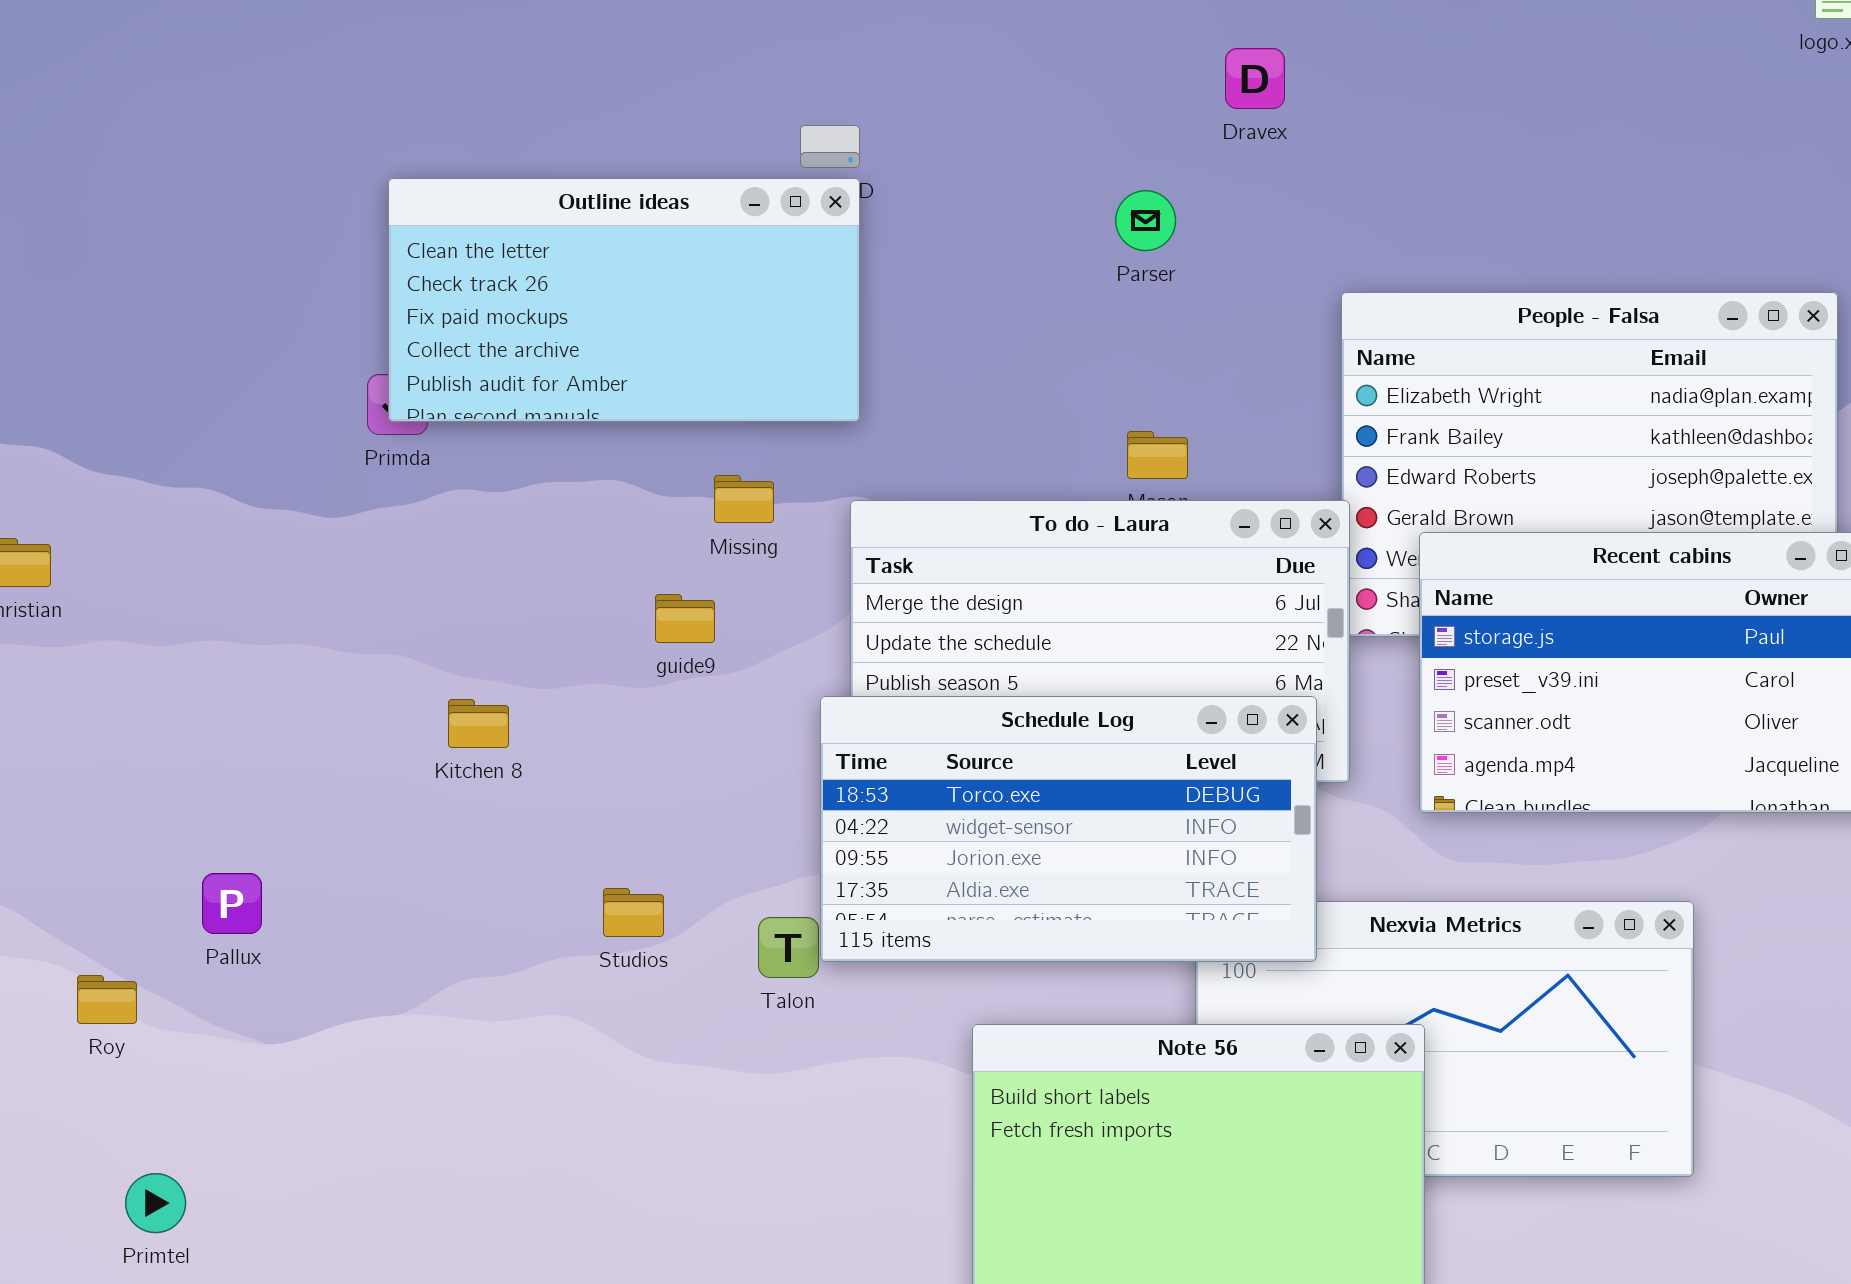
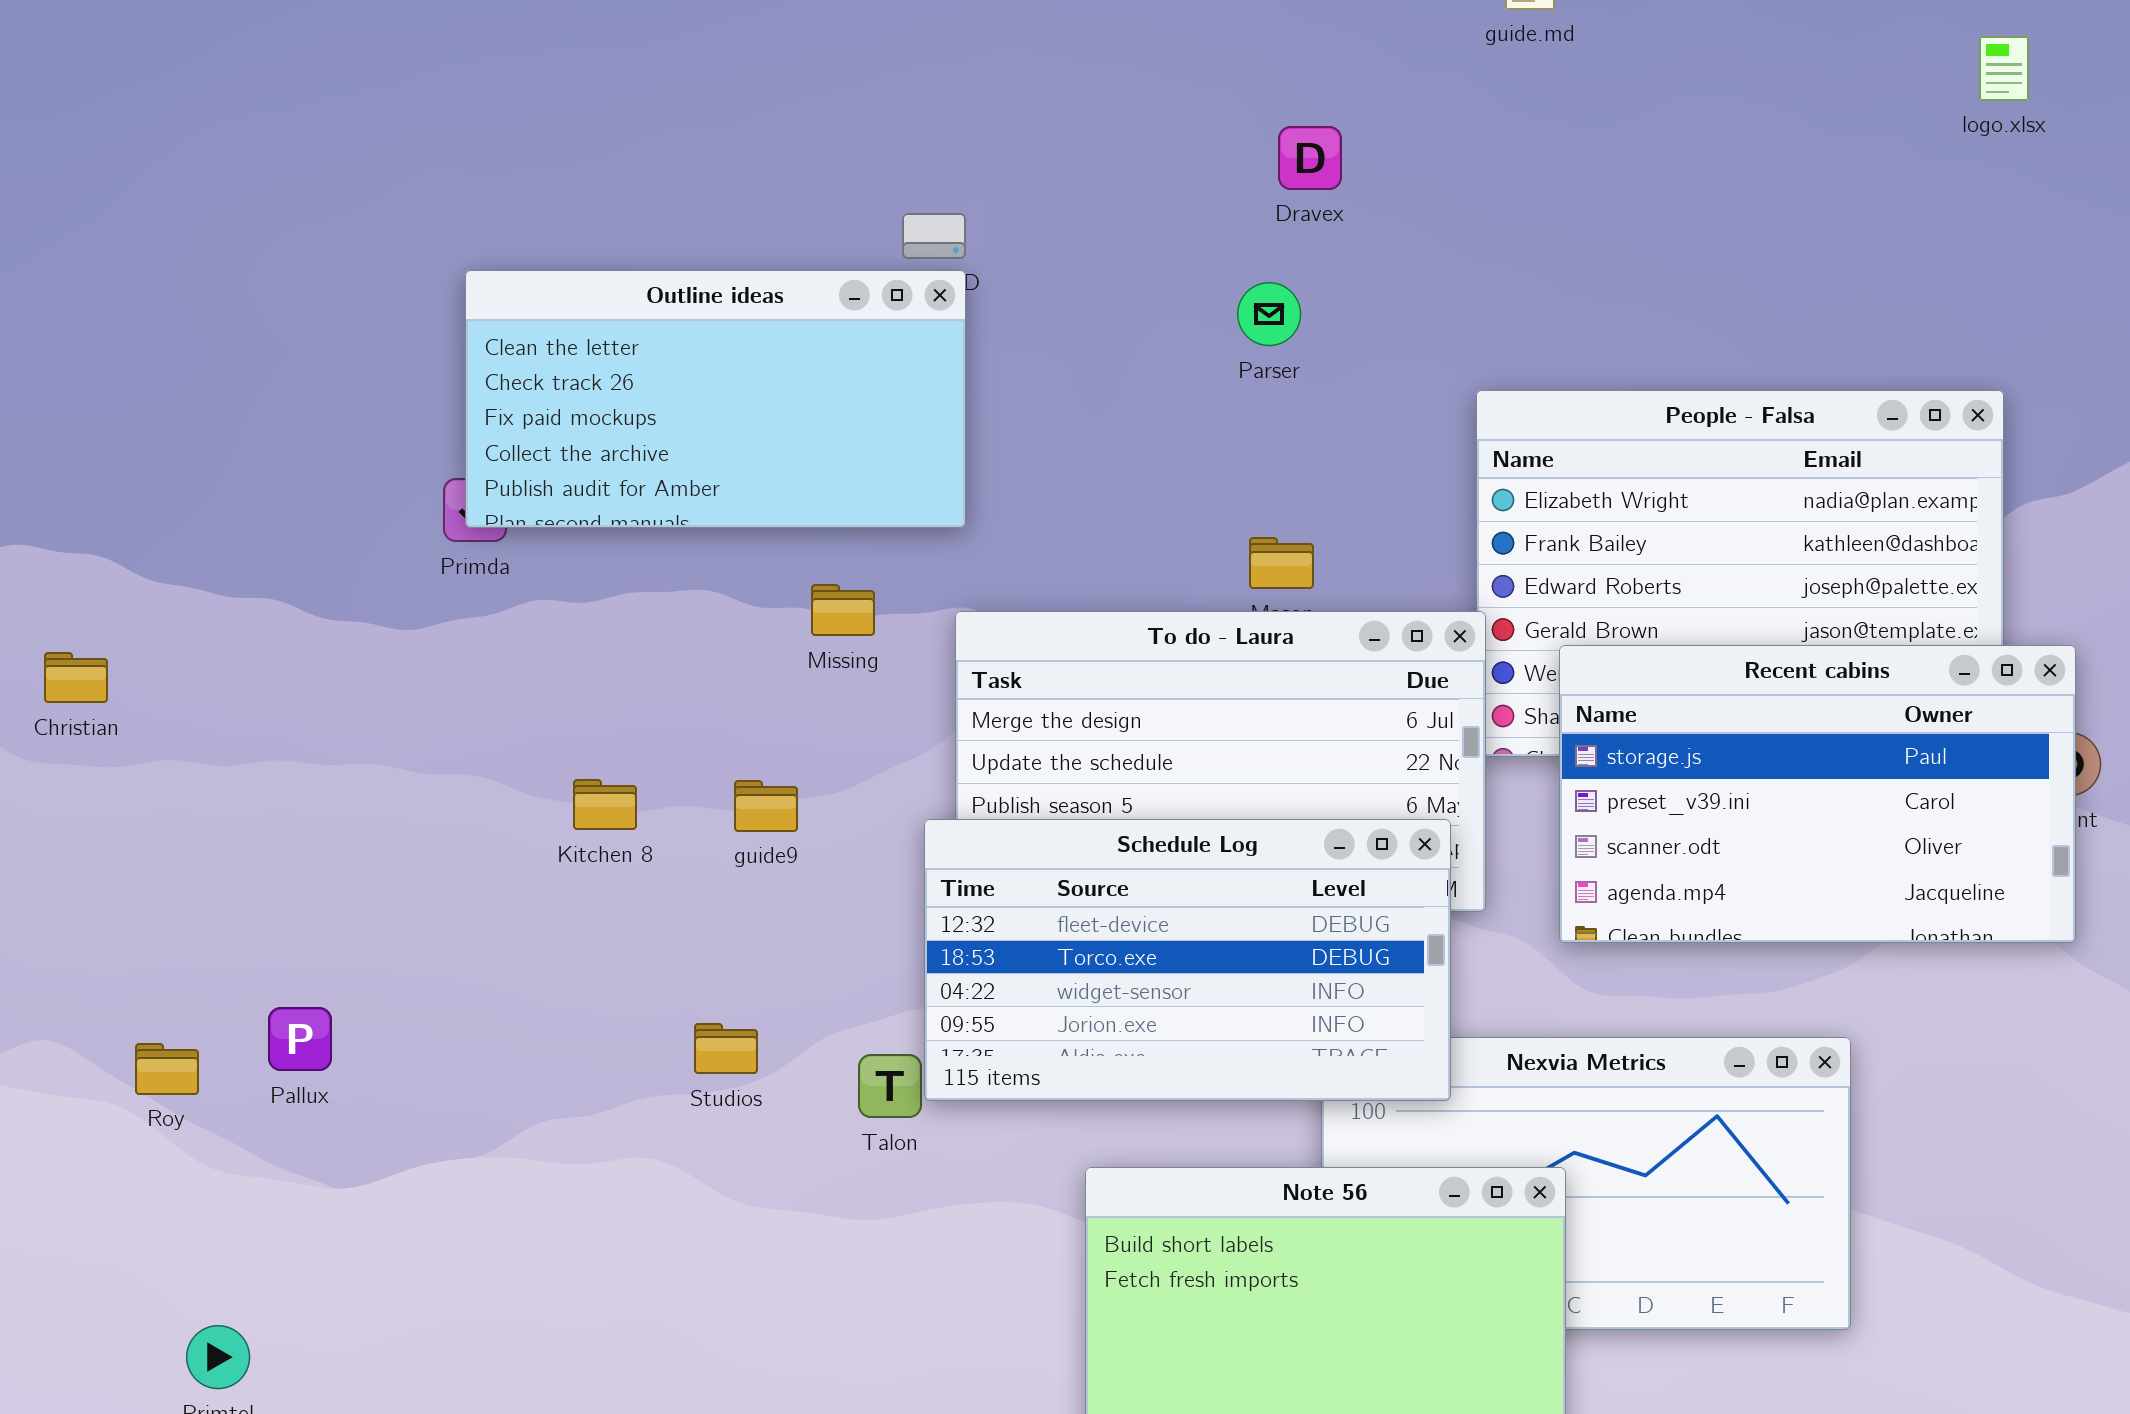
Dravex: [1225,48,1285,109] -> [1278,126,1342,190], moved
guide9: [655,594,715,643] -> [734,780,798,832], moved
Schedule Log: [820,696,1317,962] -> [924,819,1451,1101], scrolled up 1 row
Kitchen 8: [448,699,509,748] -> [573,779,637,830], moved
Roy: [77,975,137,1024] -> [135,1043,199,1095], moved

